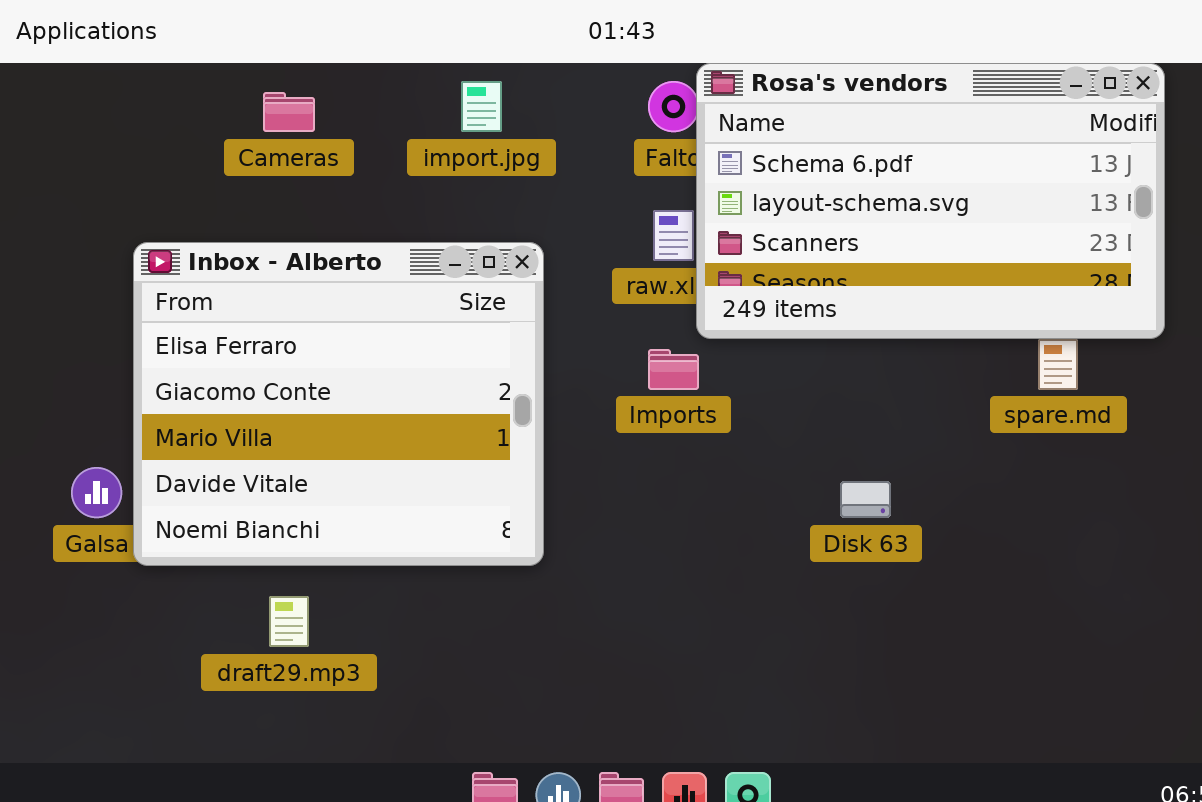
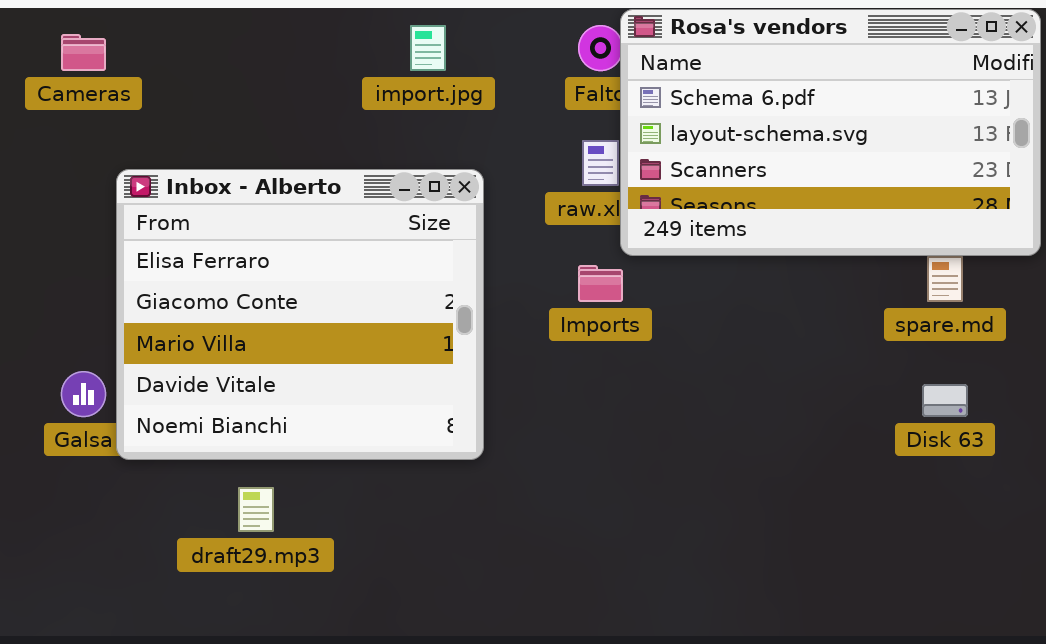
Cameras: [263,92,315,132] -> [61,34,106,71], moved
Disk 63: [840,481,891,518] -> [922,384,968,417], moved

